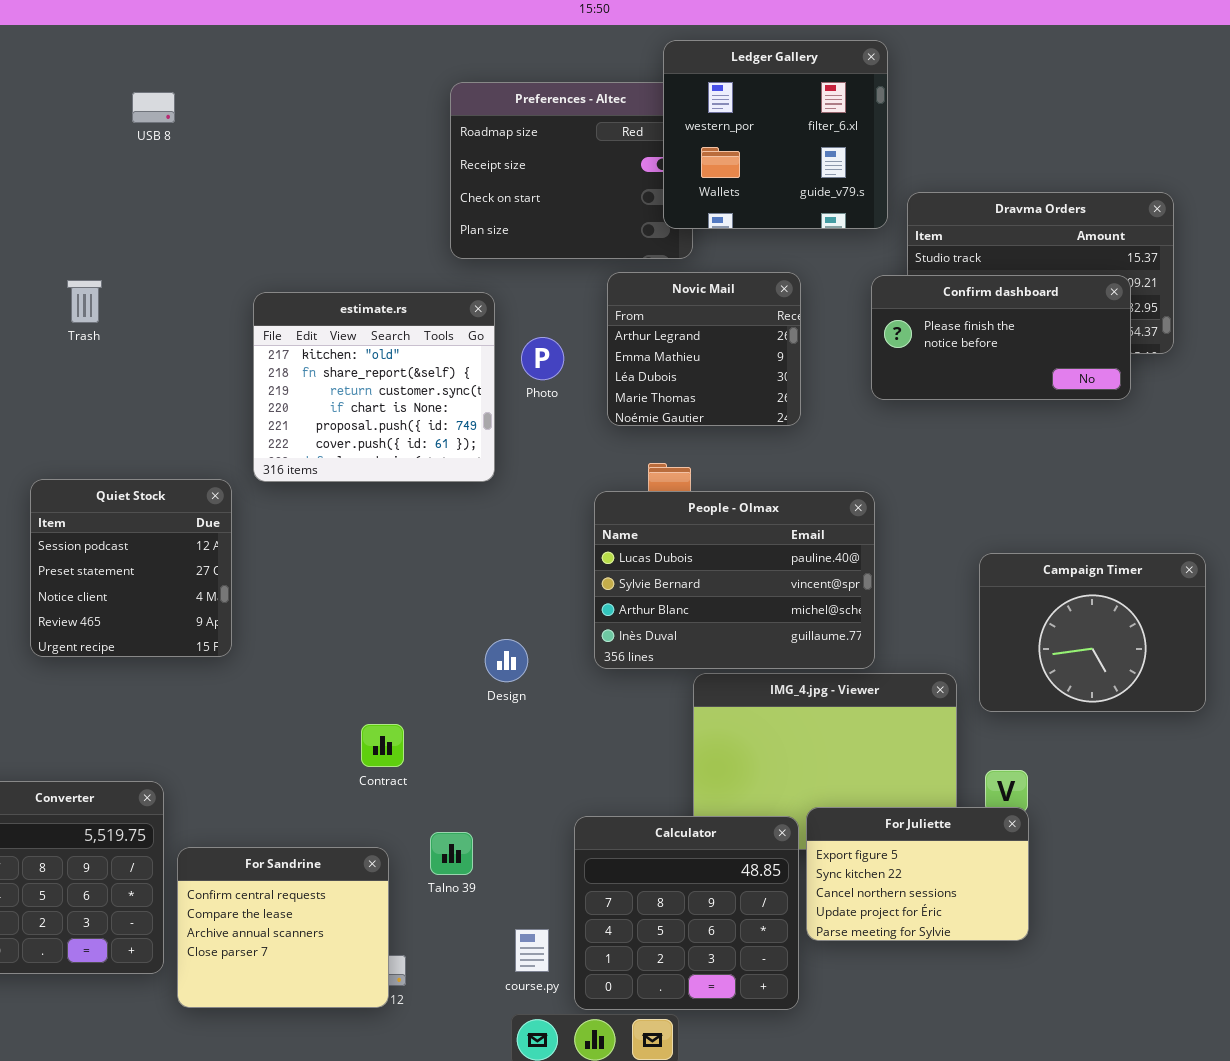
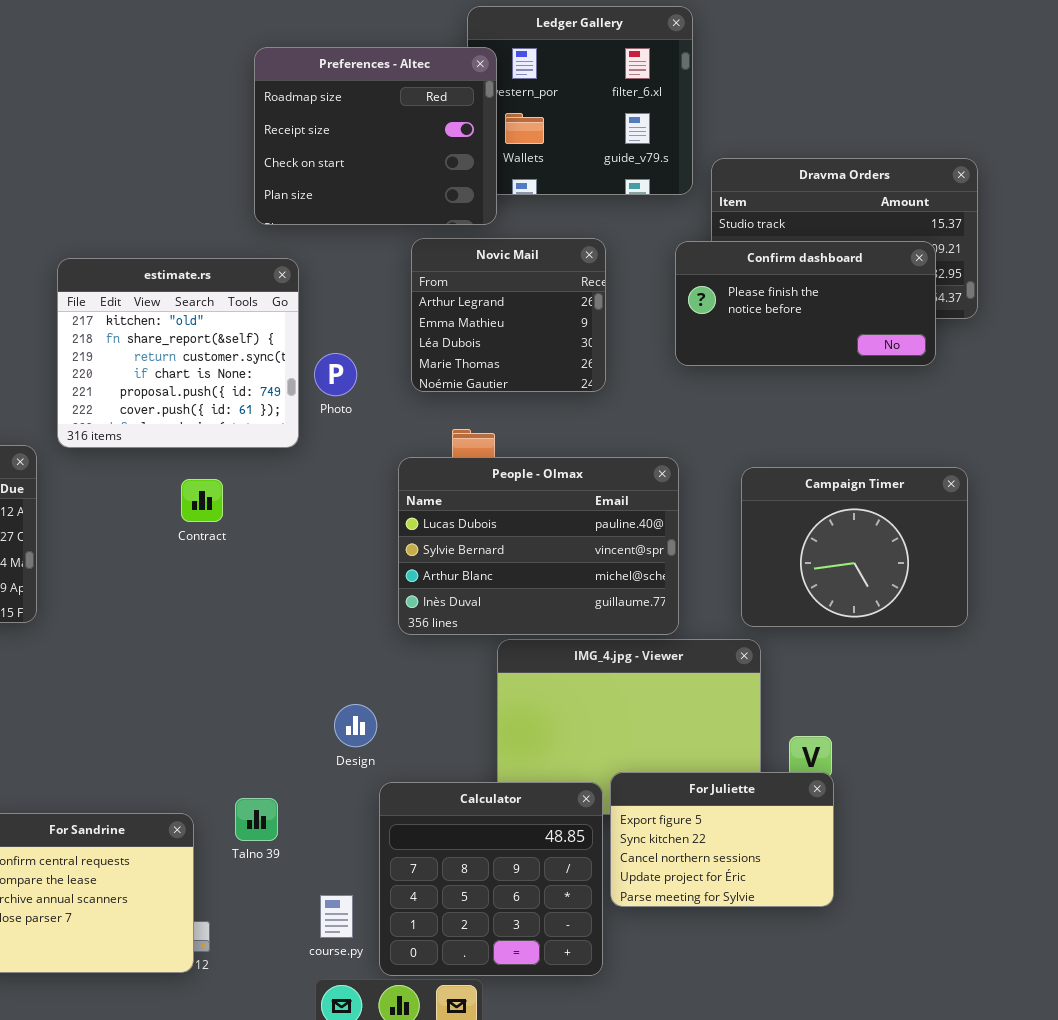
Preferences - Altec: [450,82,693,259] -> [254,47,497,225], raised
Photo: [521,337,564,380] -> [314,353,357,396], moved
Campaign Timer: [979,553,1206,712] -> [741,467,968,627], moved
Design: [485,639,528,682] -> [334,704,377,747], moved
Contract: [361,724,404,767] -> [181,479,223,522], moved

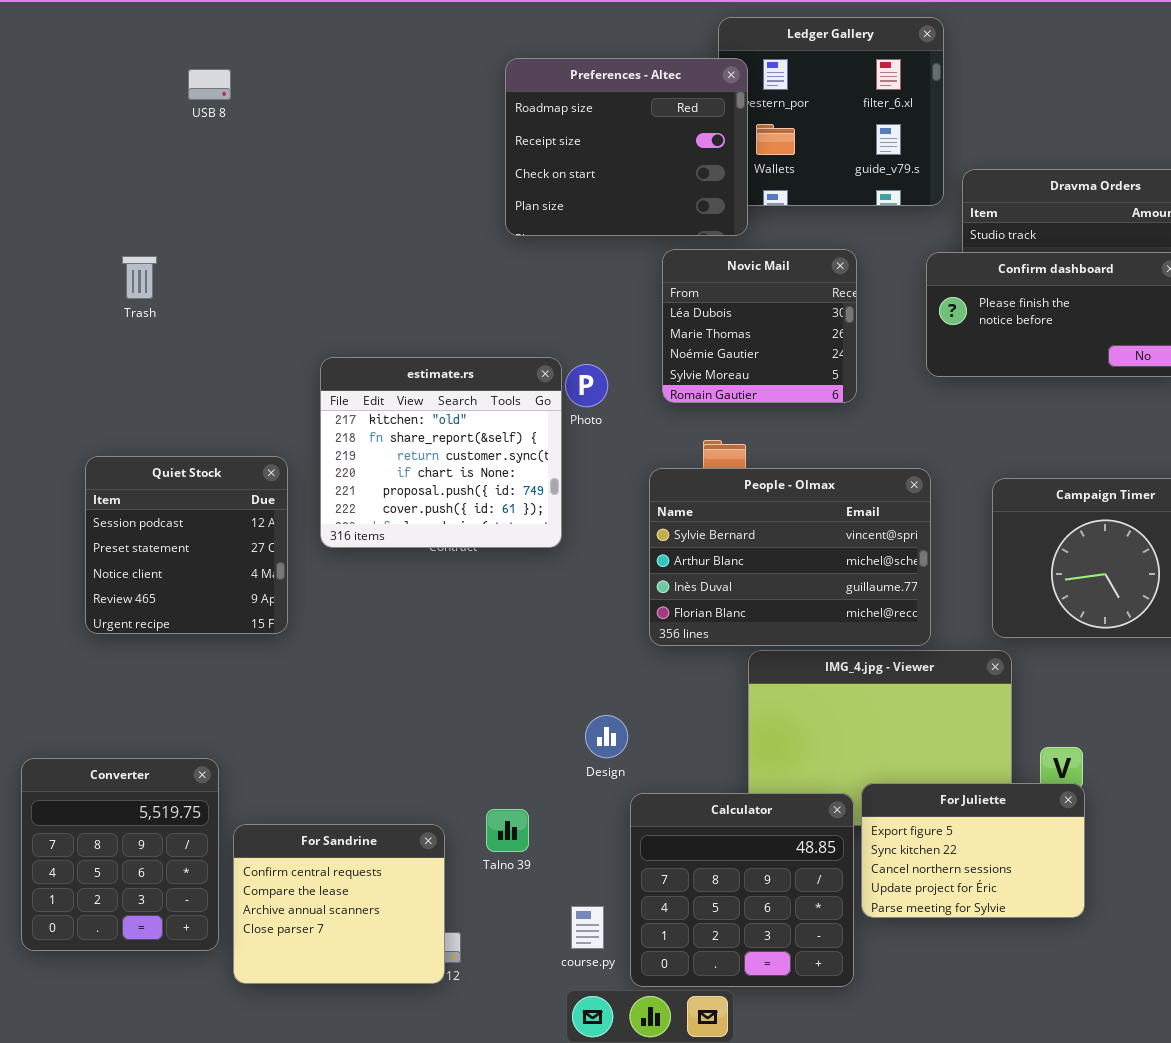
Novic Mail: [411,238,606,392] -> [662,249,857,403], scrolled down 2 rows
estimate.rs: [57,258,299,448] -> [320,357,562,548], moved
People - Olmax: [398,457,679,635] -> [649,468,931,646], scrolled down 1 row

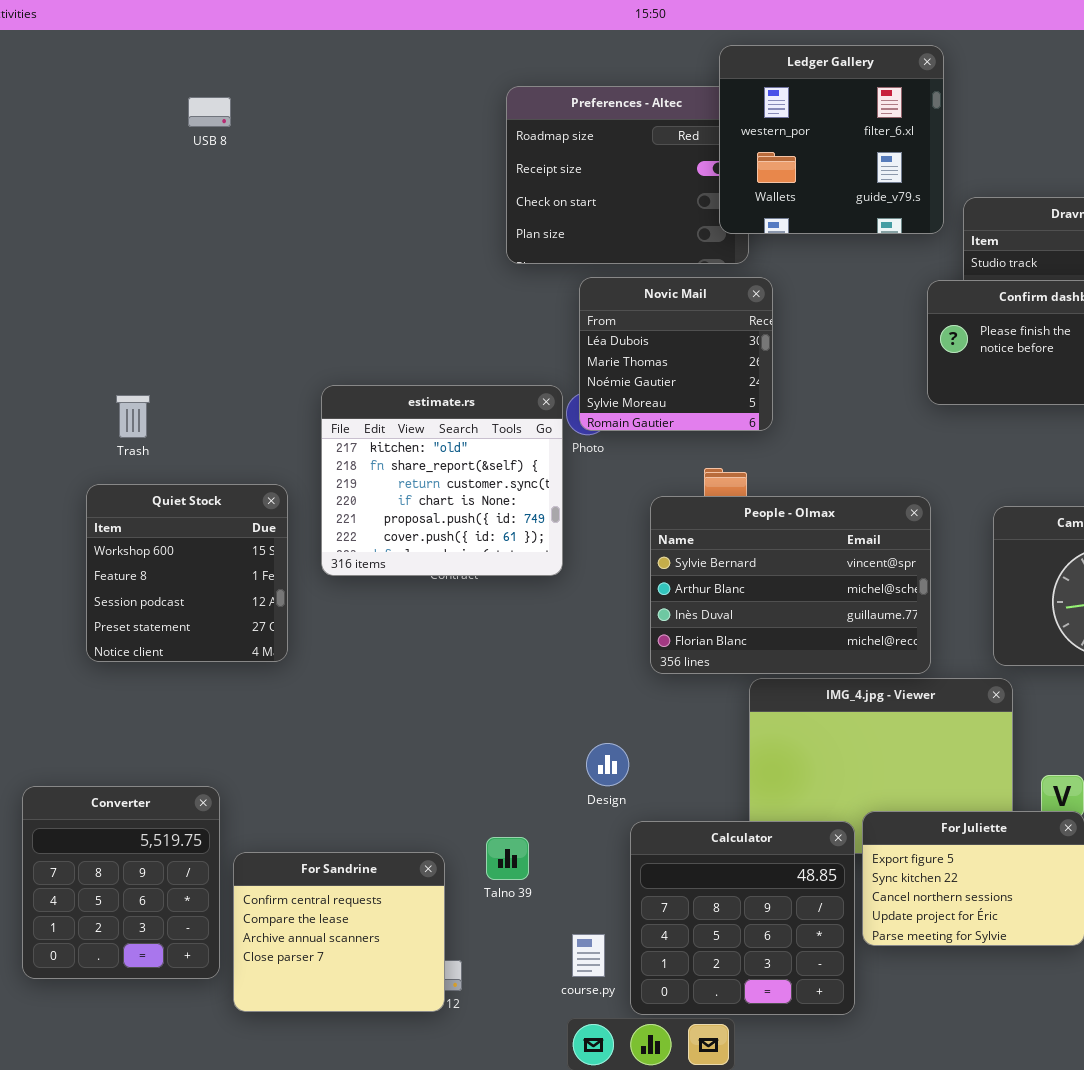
Ledger Gallery: [718,17,944,206] -> [719,45,944,234], raised
Novic Mail: [662,249,857,403] -> [579,277,773,431], moved
Trash: [122,256,157,299] -> [116,395,150,438], moved
Quiet Stock: [85,456,288,634] -> [86,484,288,662], scrolled up 2 rows

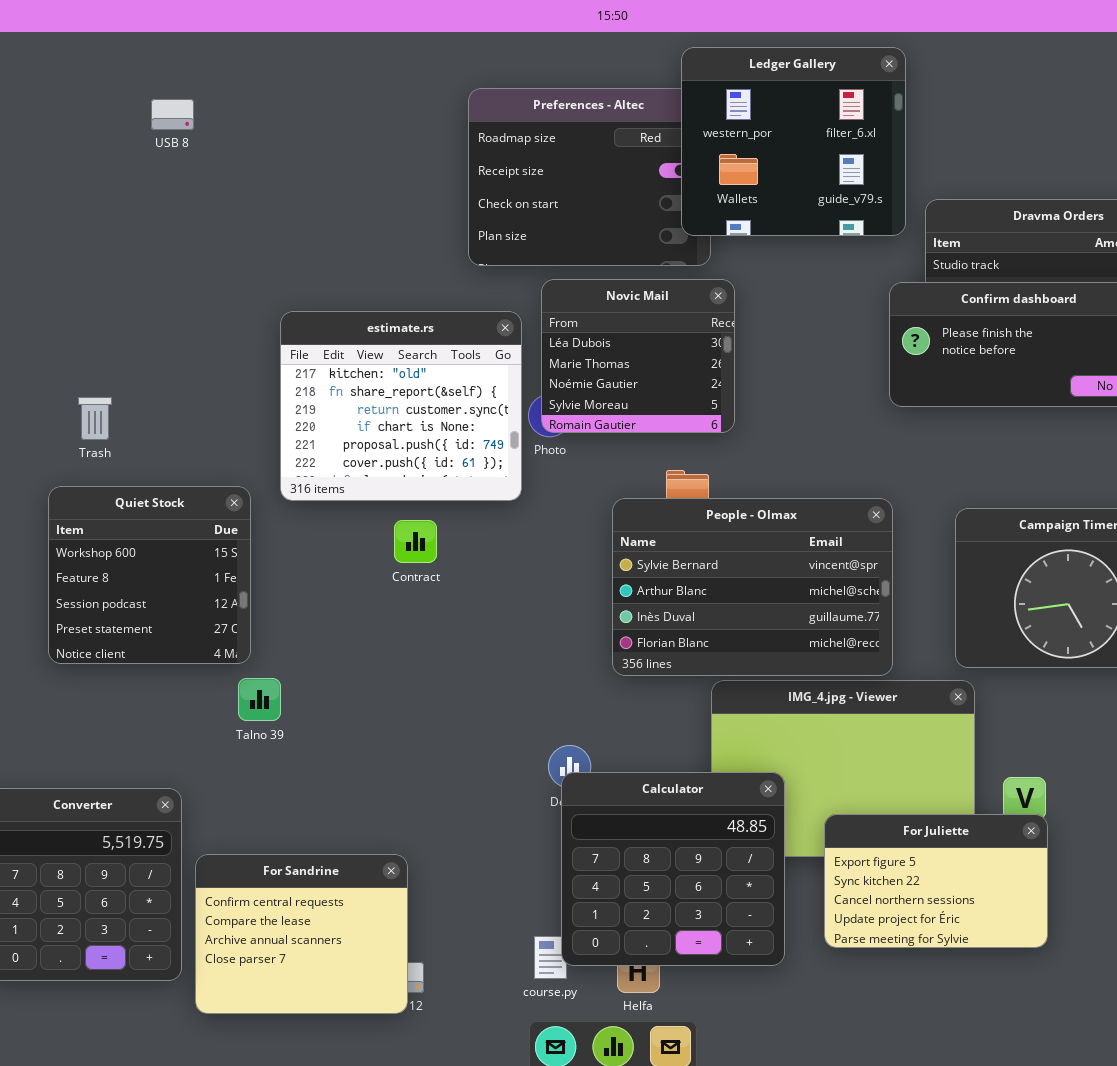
estimate.rs: [321,385,563,576] -> [280,311,522,501], moved
Calculator: [630,821,855,1015] -> [561,772,785,966], moved
Talno 39: [486,837,529,880] -> [238,678,281,721], moved

